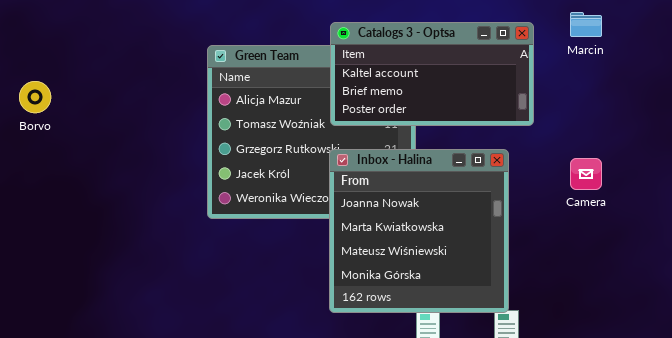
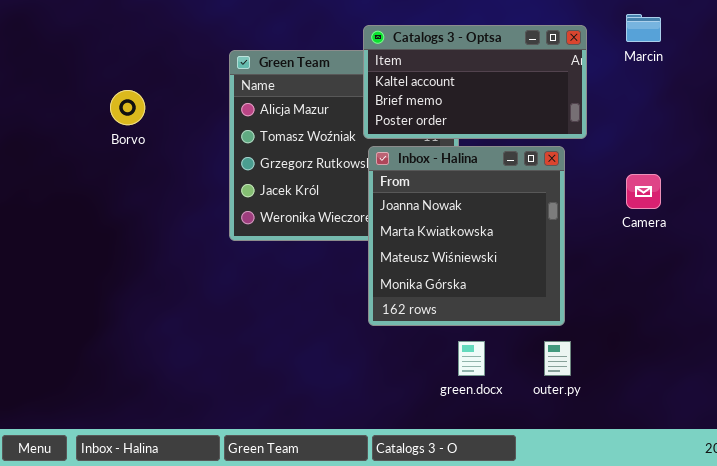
Borvo: [19,81,51,113] -> [110,90,145,125], moved
Inbox - Halina: [329,149,509,313] -> [368,146,565,326], moved

